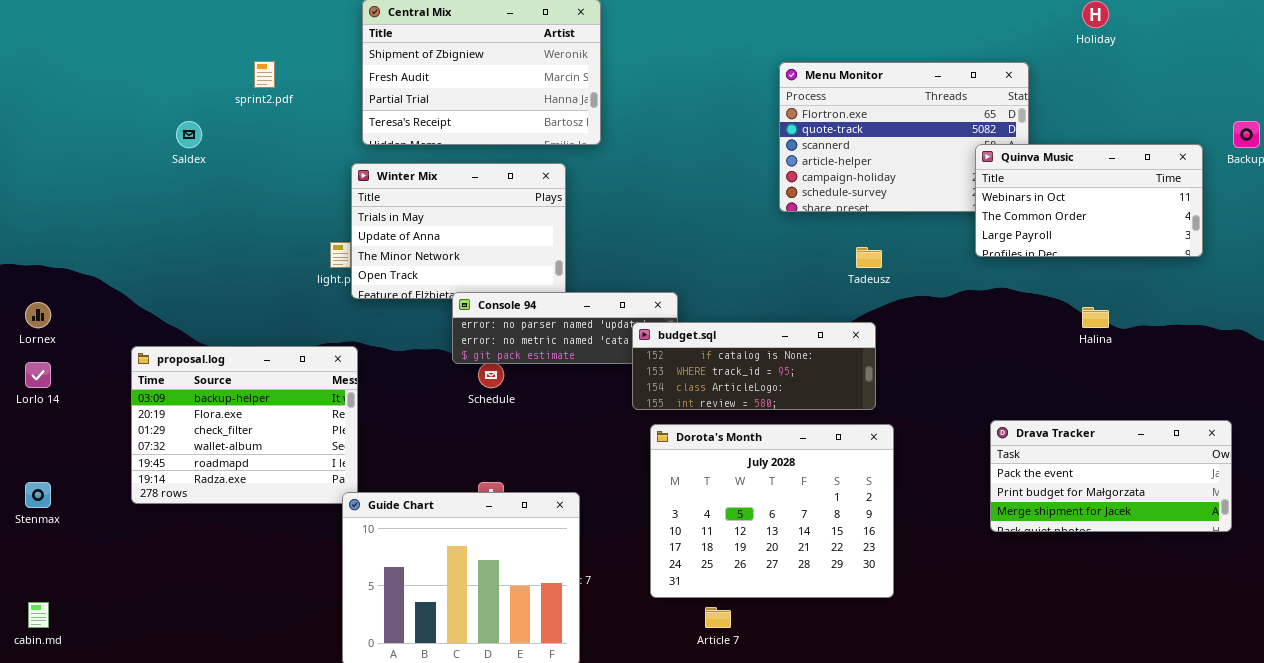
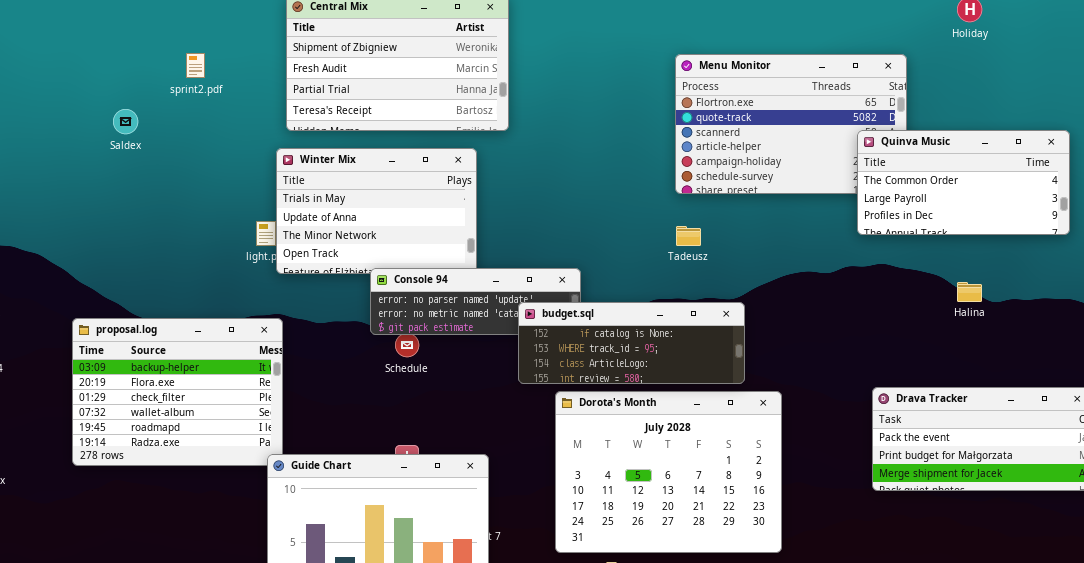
Quinva Music: [975,144,1203,257] -> [857,130,1070,235], scrolled down 1 row
Tadeusz: [856,247,882,268] -> [676,226,701,246], moved
budget.sql: [632,322,876,410] -> [518,302,745,384], moved

